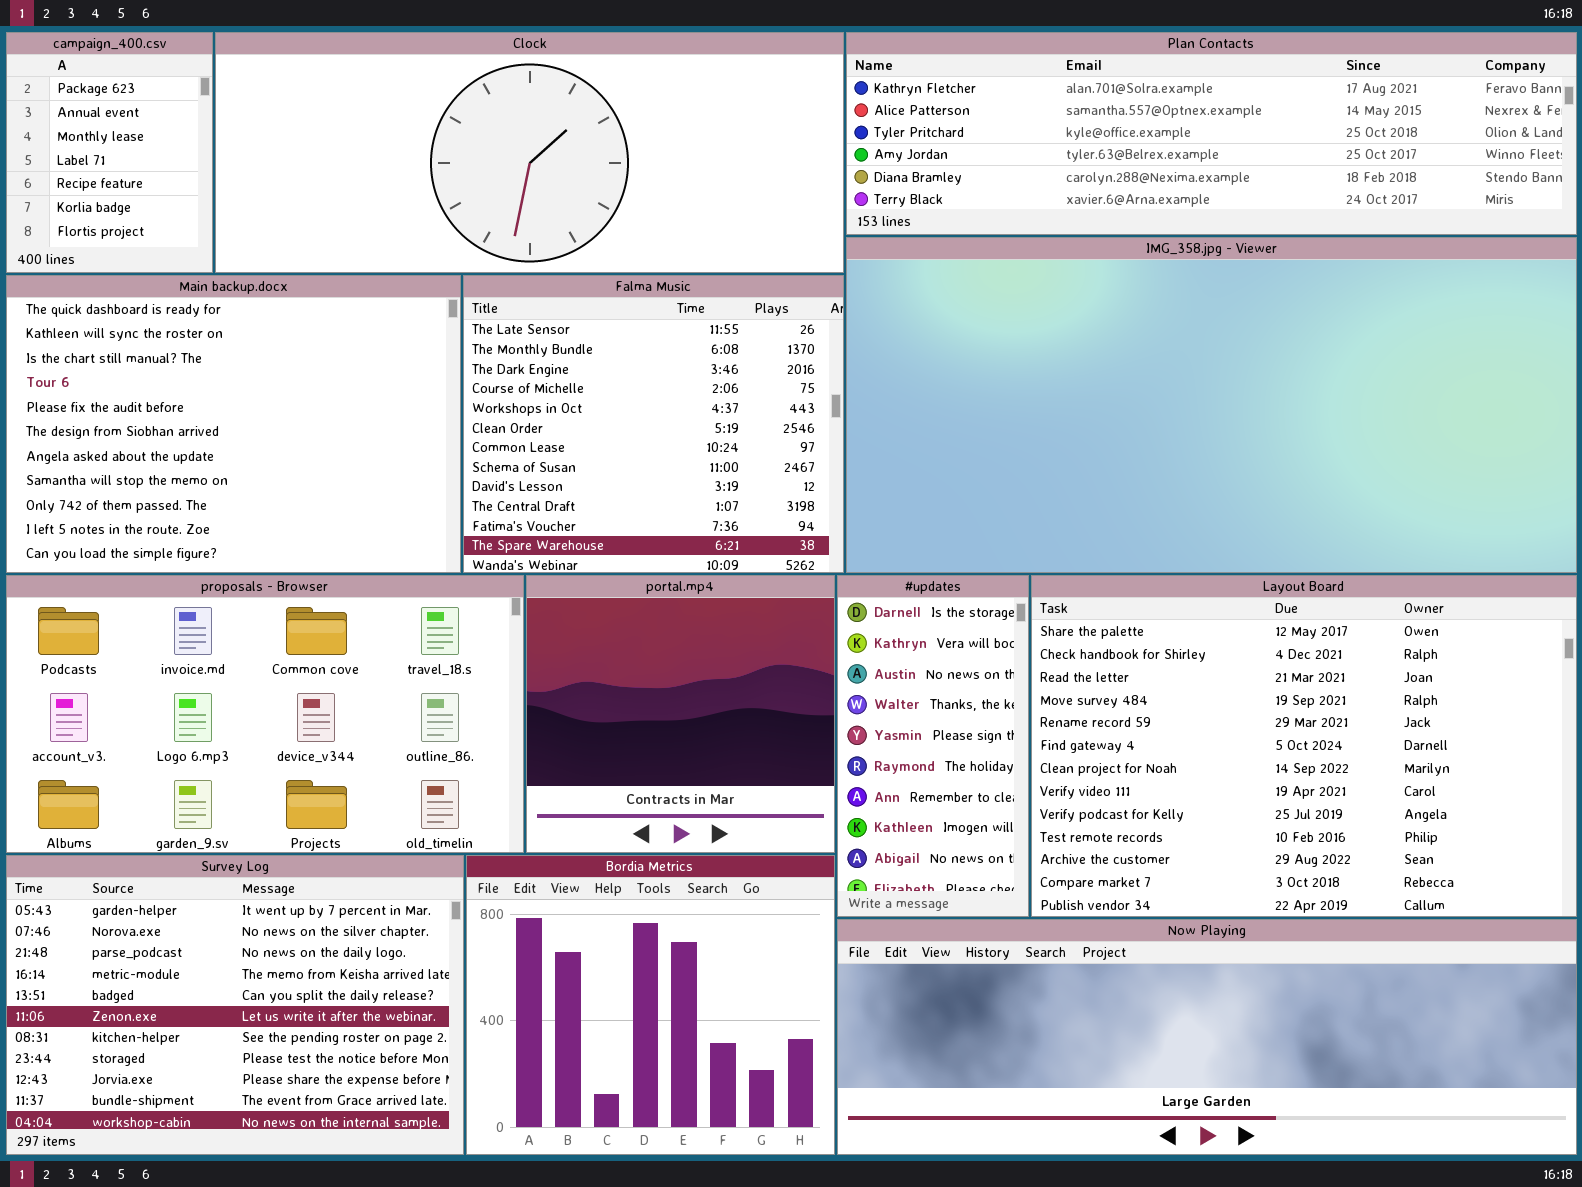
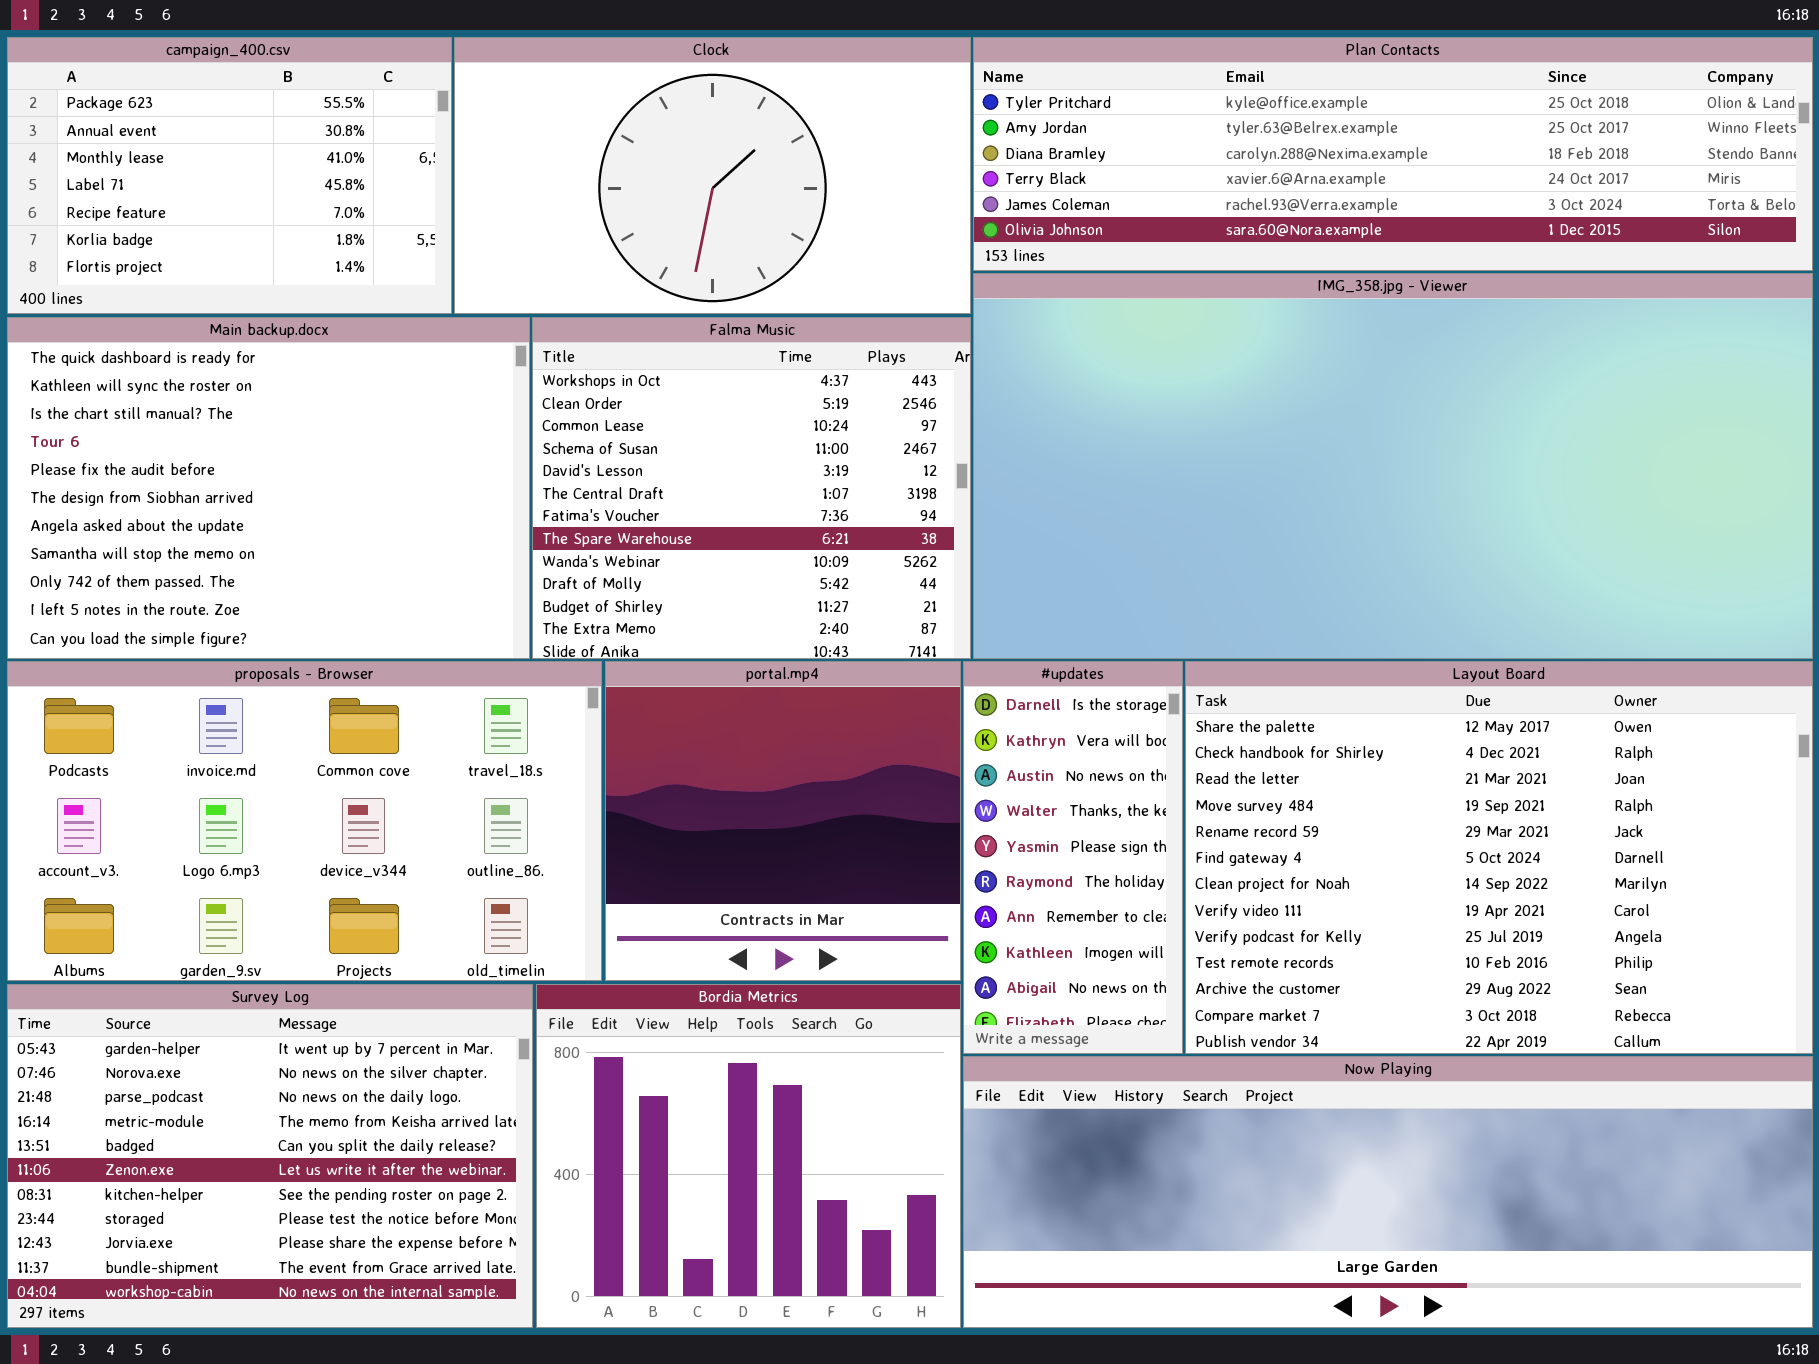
campaign_400.csv: [6,32,213,273] -> [7,37,452,314], resized
Clock: [215,32,844,273] -> [454,37,971,314], resized
Plan Contacts: [846,32,1577,235] -> [973,37,1813,271], scrolled down 2 rows
Falma Music: [463,275,844,573] -> [532,317,971,659], scrolled down 4 rows

